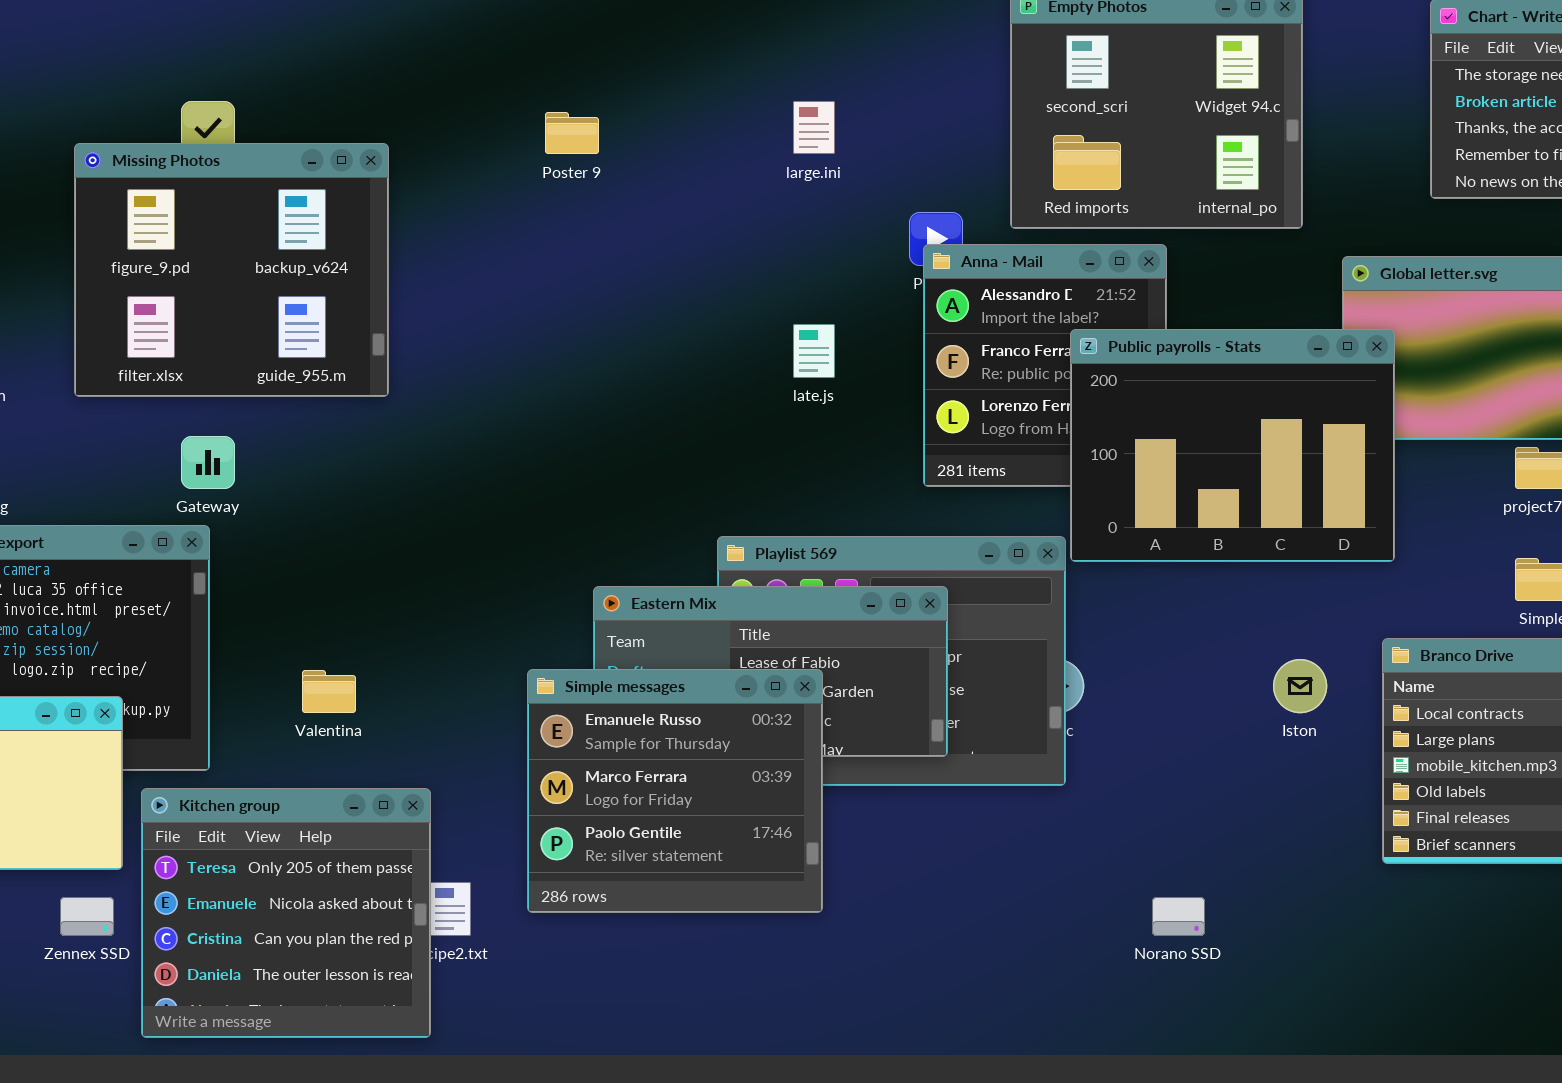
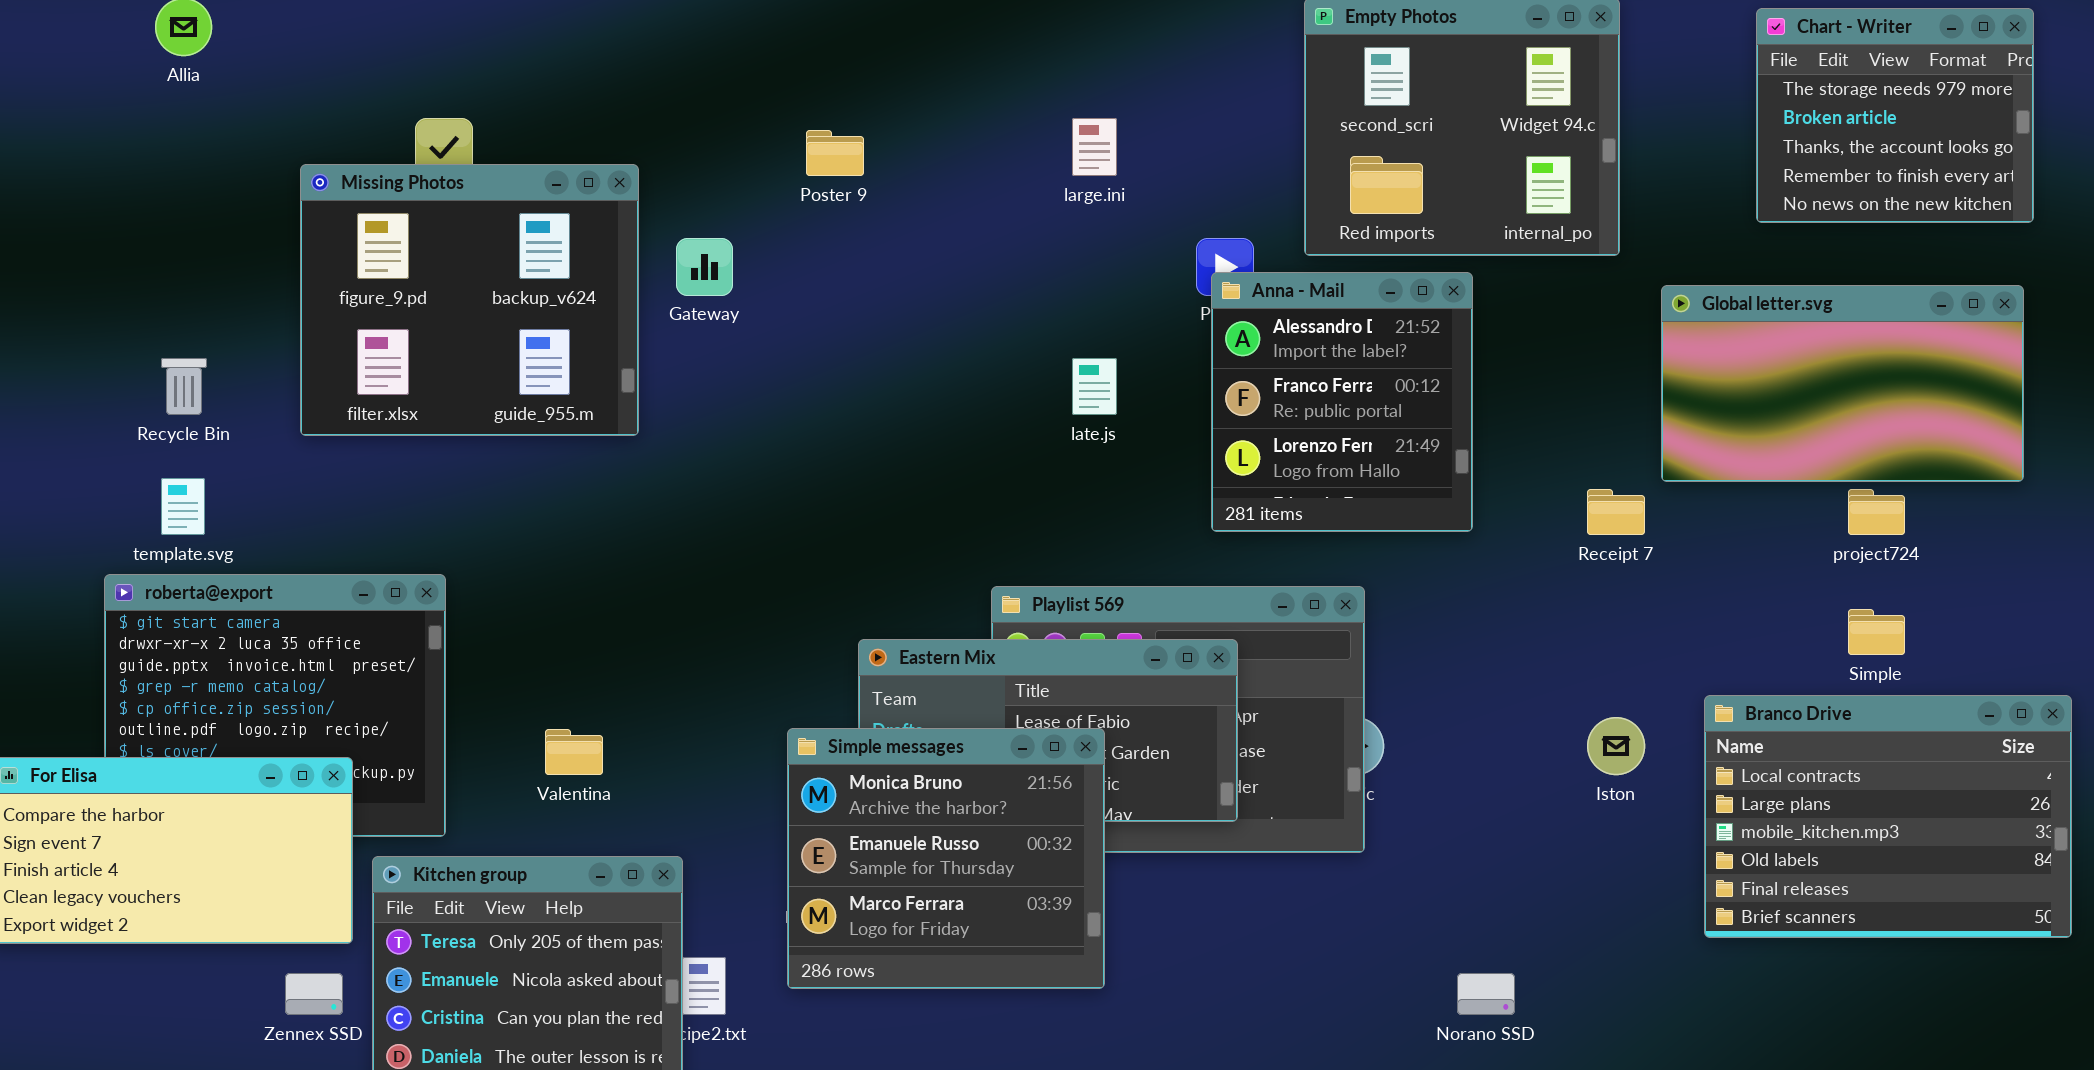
Public payrolls - Stats: [1070,329,1395,562] -> none, closed
Gateway: [181,436,235,489] -> [676,238,733,296], moved
Simple messages: [527,669,823,913] -> [787,728,1105,989], scrolled up 1 row

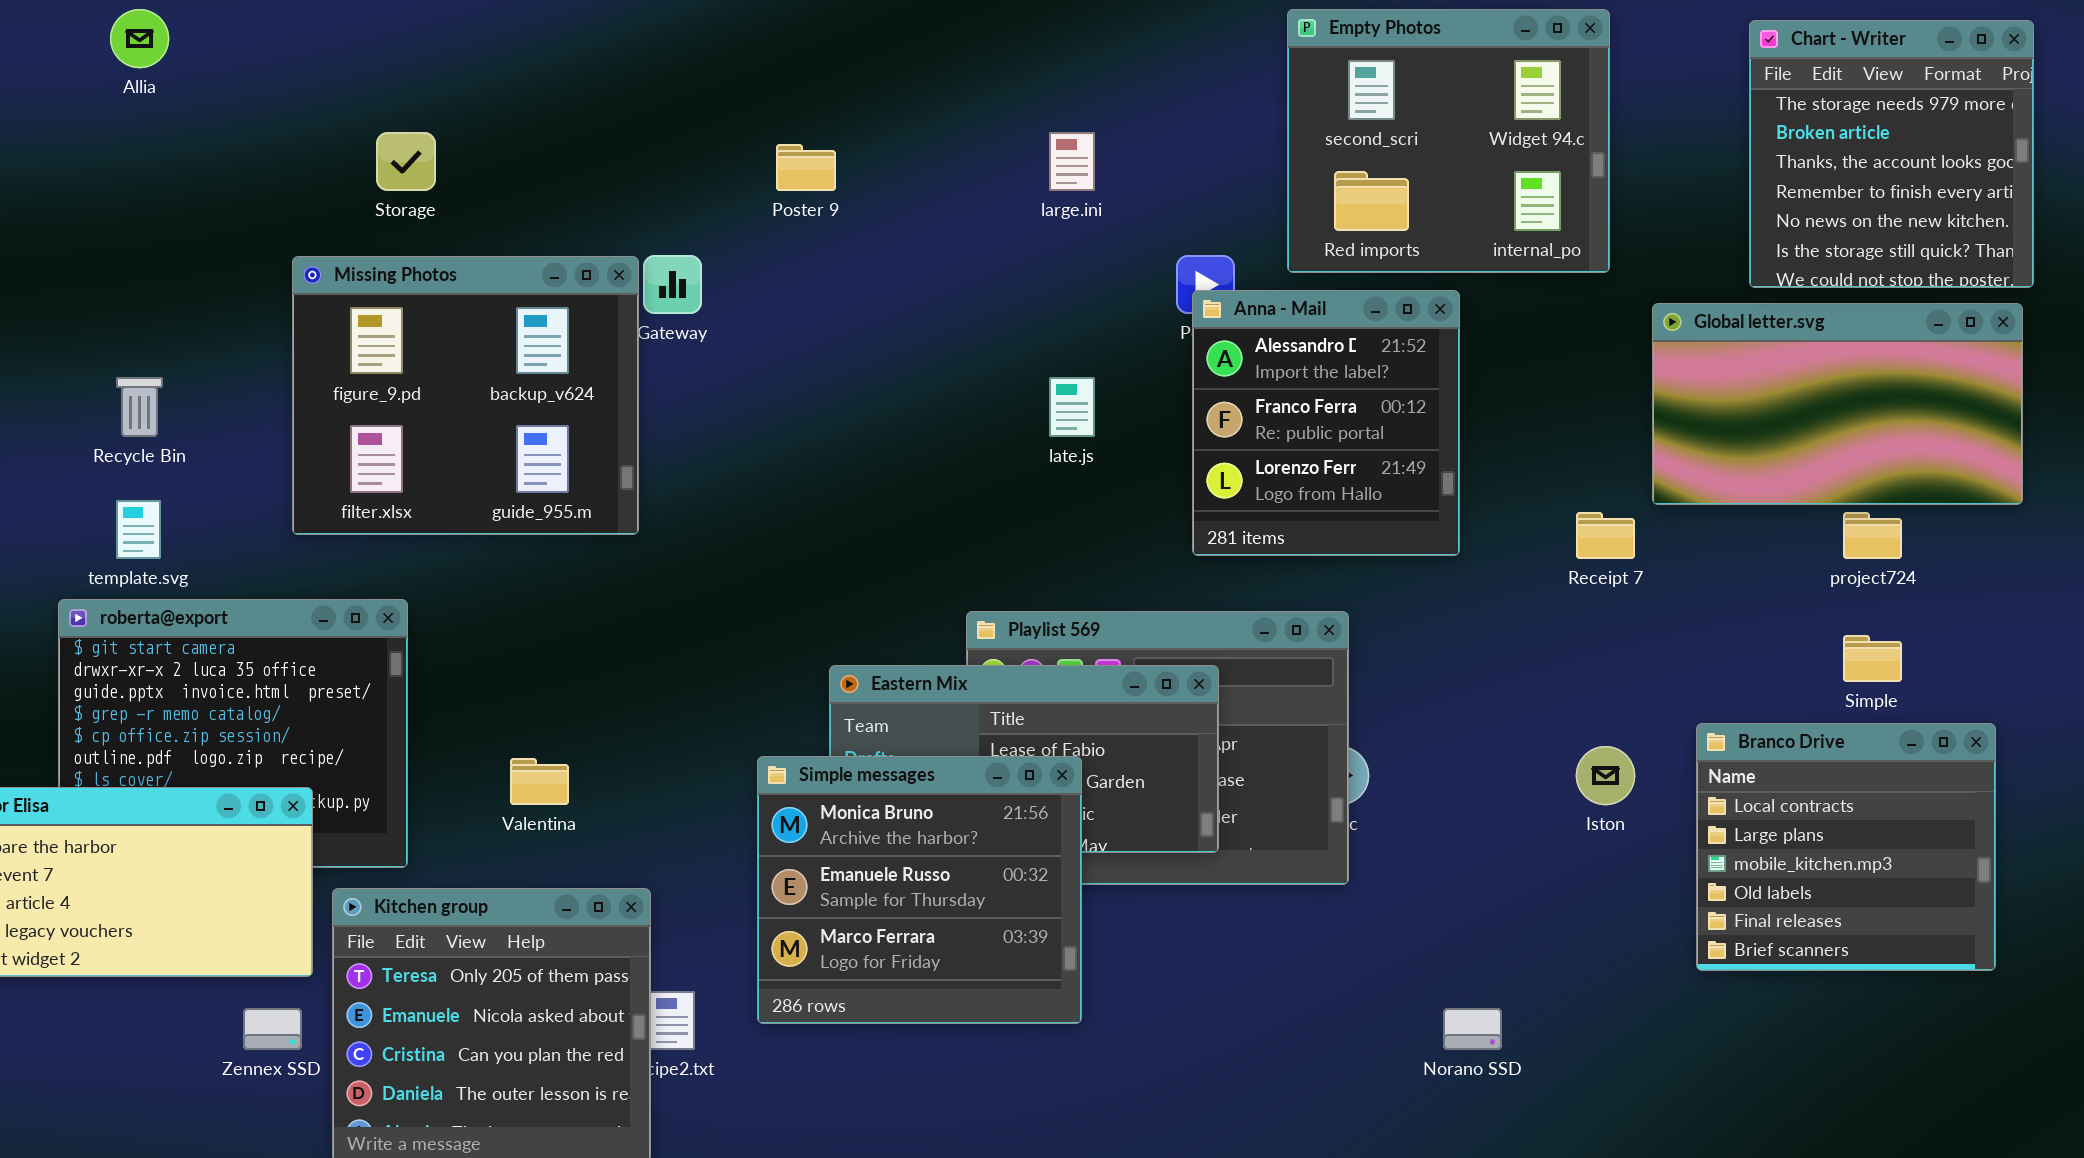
Chart - Writer: [1756,8,2034,223] -> [1749,20,2034,288], resized
Missing Photos: [300,164,639,436] -> [292,256,639,535], moved
Branco Drive: [1704,695,2072,938] -> [1696,723,1996,971], resized

